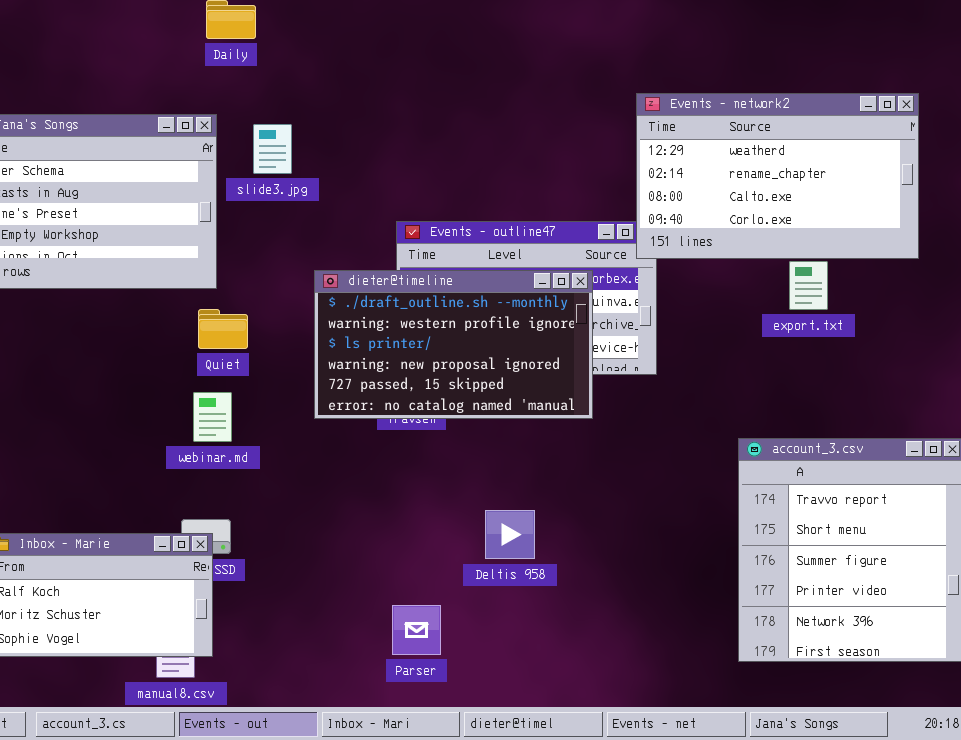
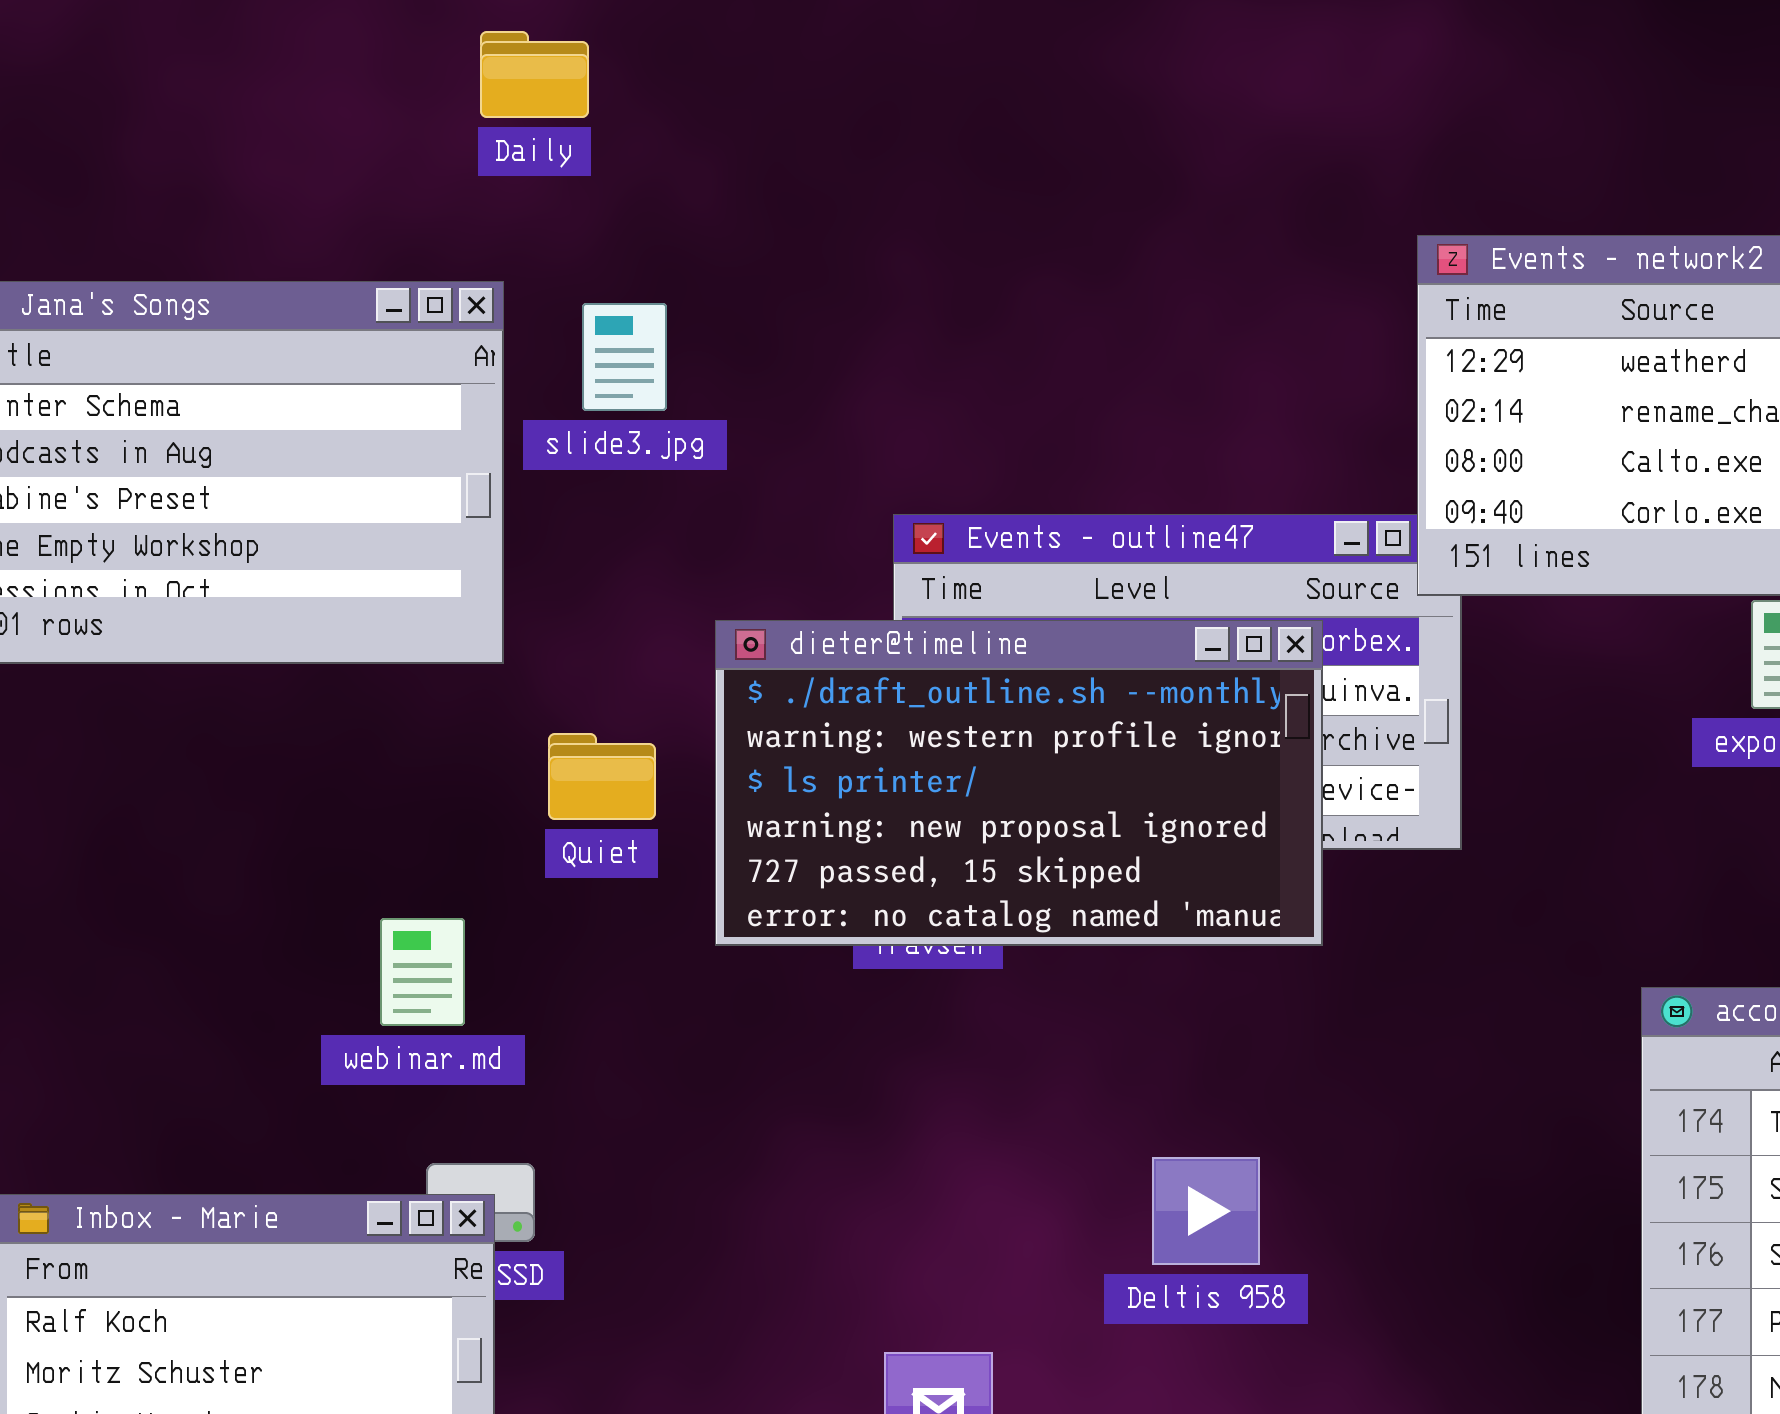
Quiet: [198,309,248,349] -> [548,733,656,820], moved
webinar.md: [193,392,232,442] -> [380,918,465,1026], moved
Deltis 958: [485,510,535,559] -> [1152,1157,1260,1265], moved

